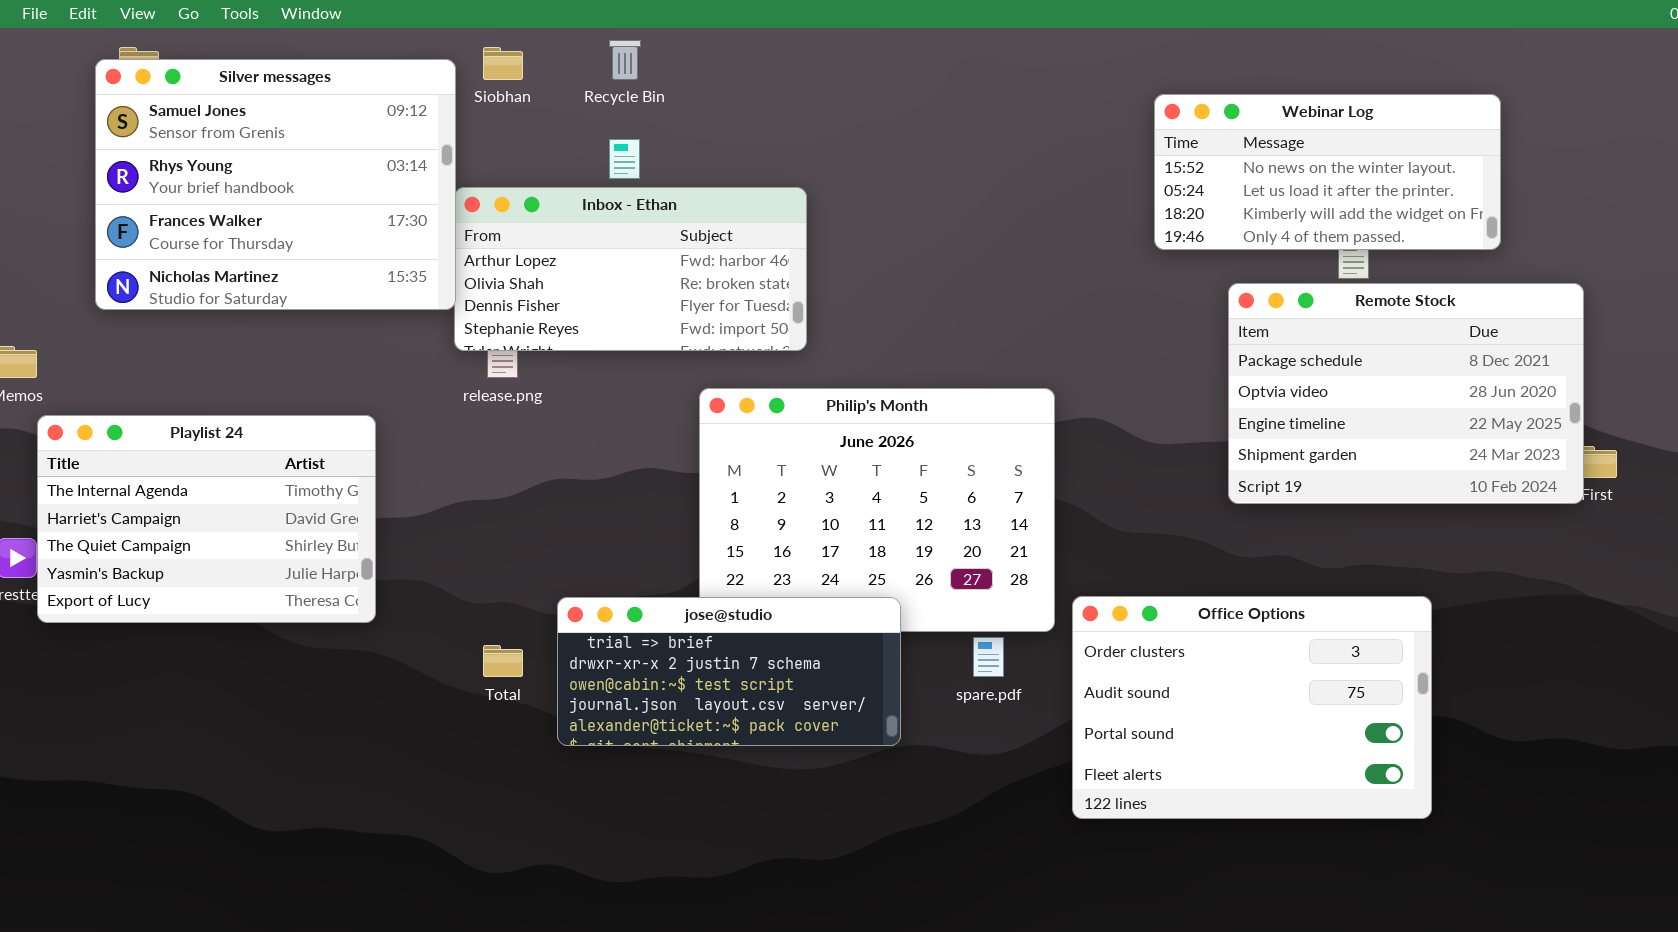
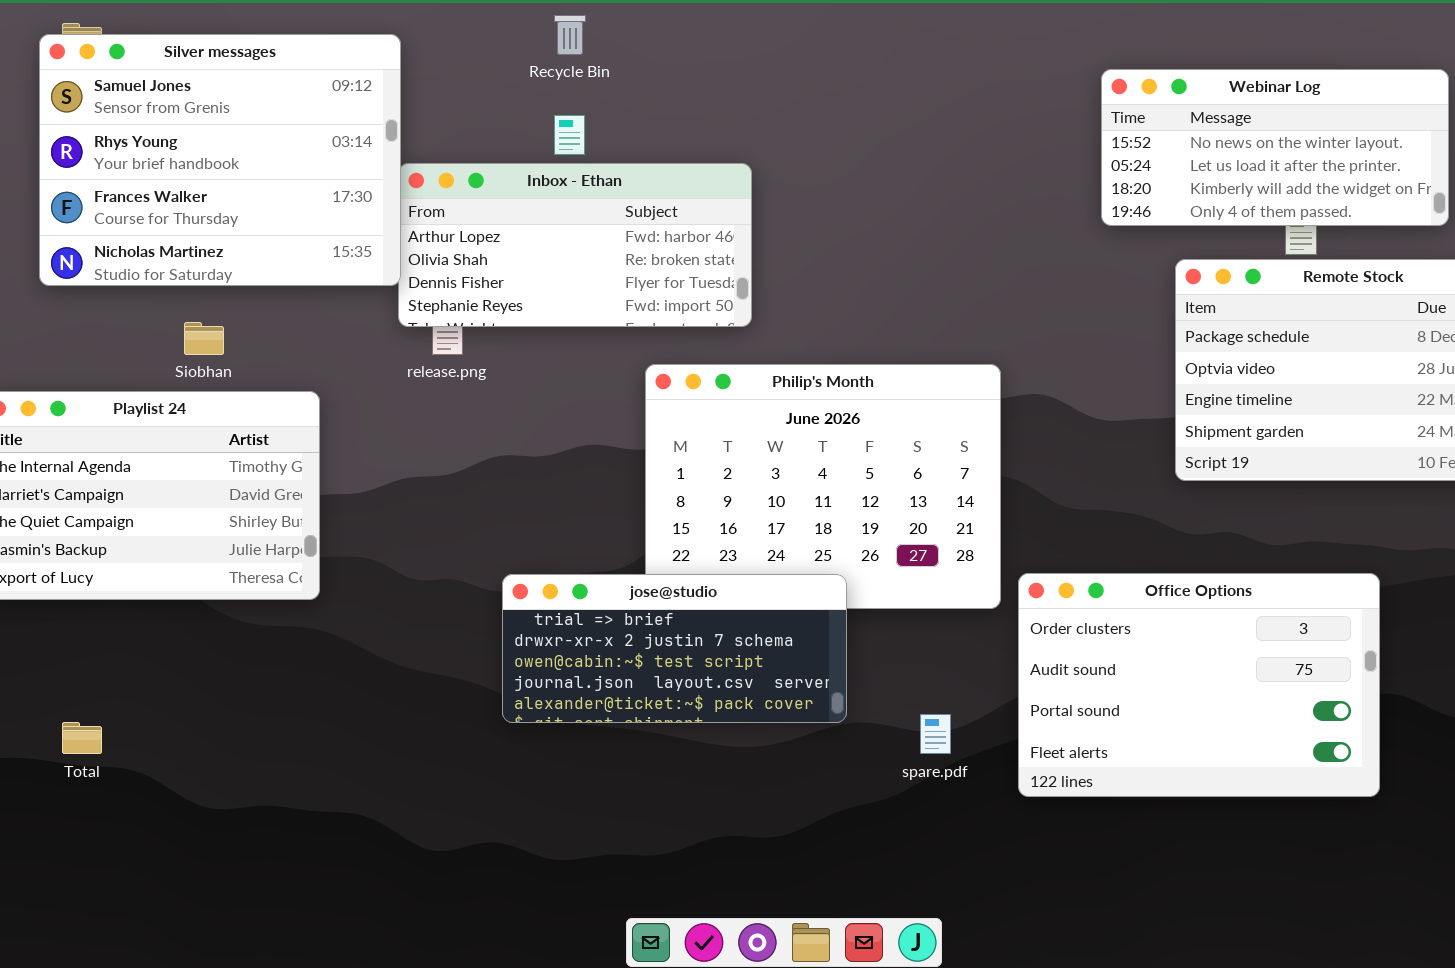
Siobhan: [483,47,523,80] -> [184,322,224,355], moved
spare.pdf: [973,637,1004,677] -> [920,714,951,754], moved
Total: [483,645,523,677] -> [62,722,102,754], moved

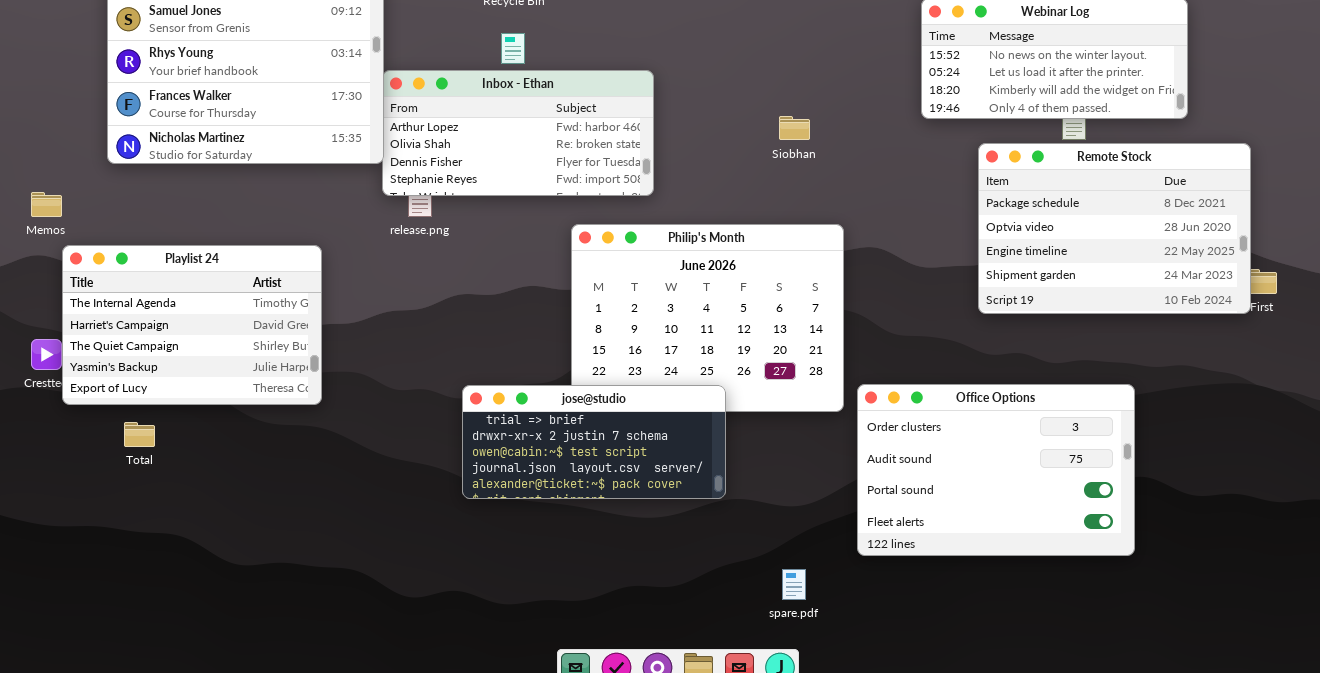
Siobhan: [184,322,224,355] -> [779,116,810,140], moved
spare.pdf: [920,714,951,754] -> [782,569,806,600], moved
Total: [62,722,102,754] -> [124,422,155,447], moved

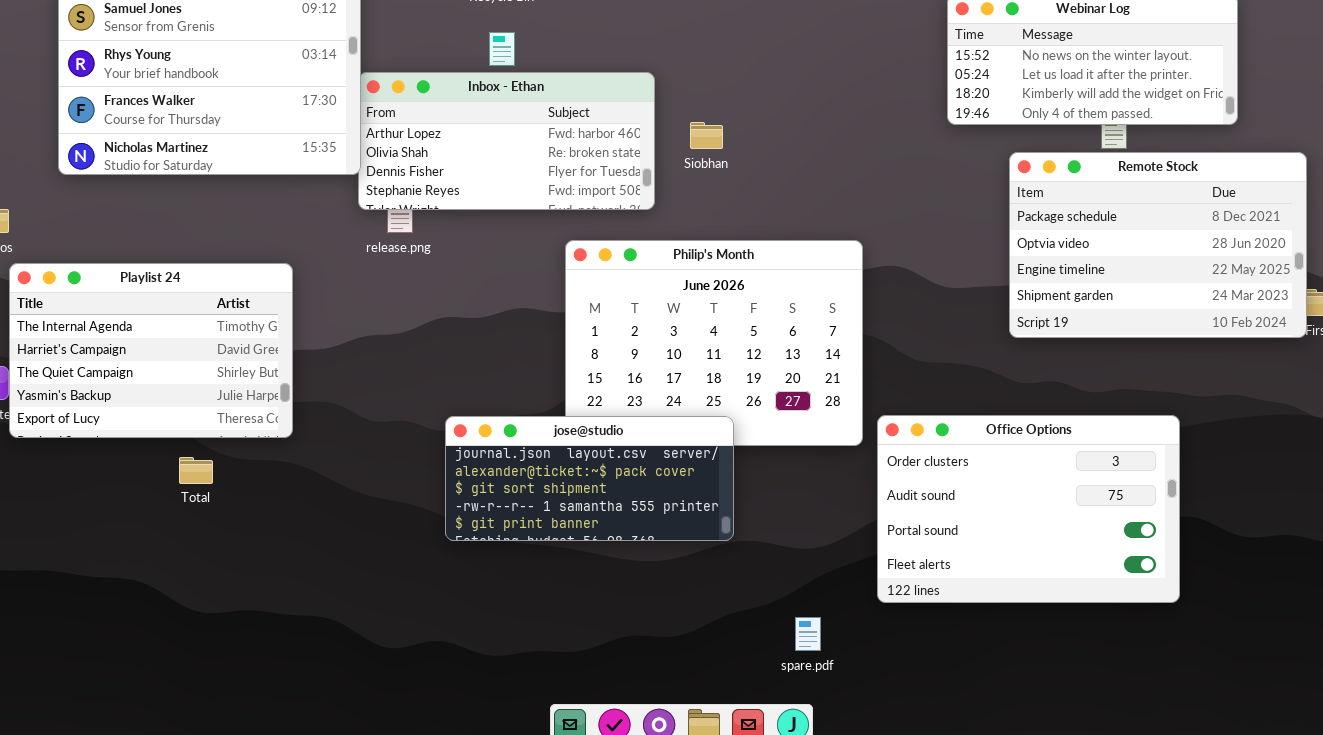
Siobhan: [779,116,810,140] -> [690,122,723,149], moved
jose@studio: [462,385,726,499] -> [445,416,734,541], scrolled down 3 rows
Total: [124,422,155,447] -> [179,457,213,484], moved

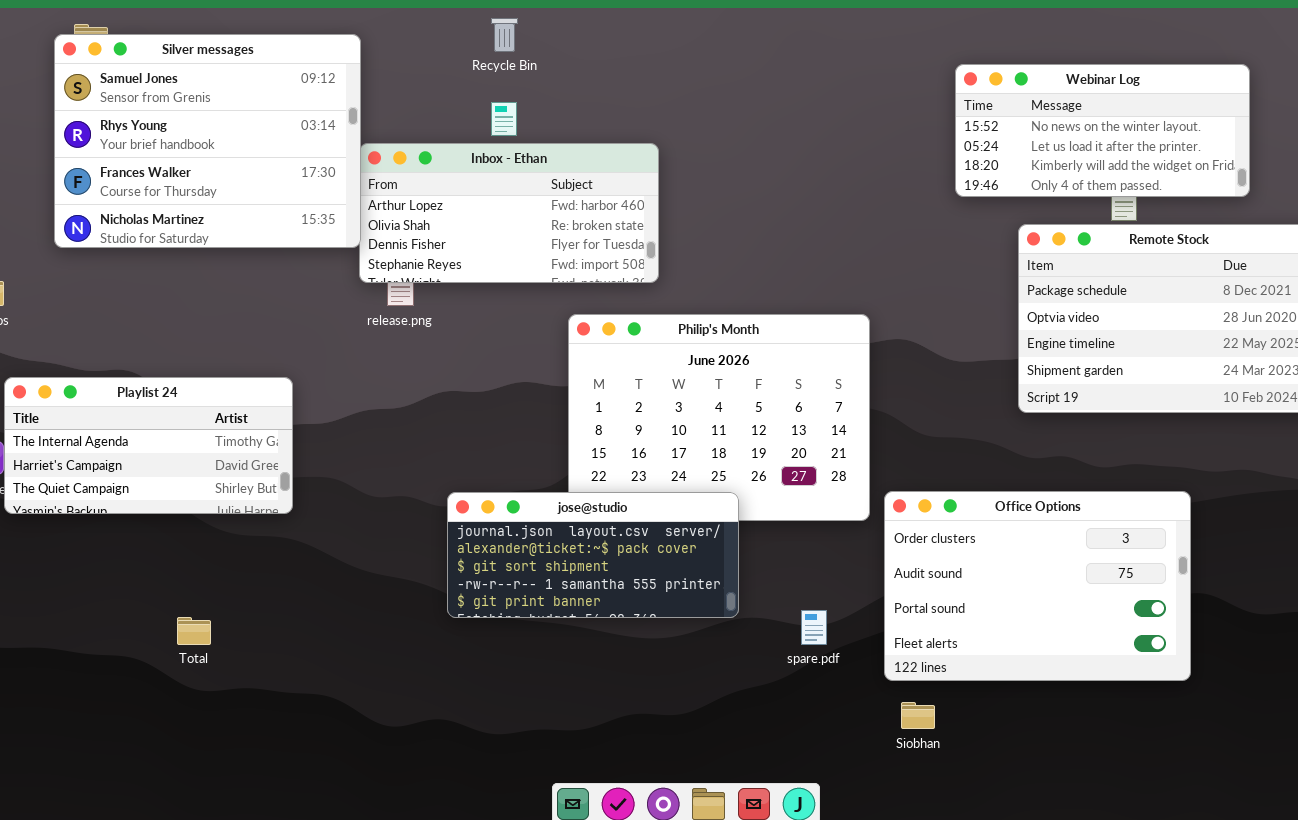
Siobhan: [690,122,723,149] -> [901,702,935,729], moved
Playlist 24: [9,263,293,438] -> [4,377,293,514], resized
Total: [179,457,213,484] -> [177,617,211,645], moved
spare.pdf: [795,617,821,651] -> [801,610,827,645], moved

